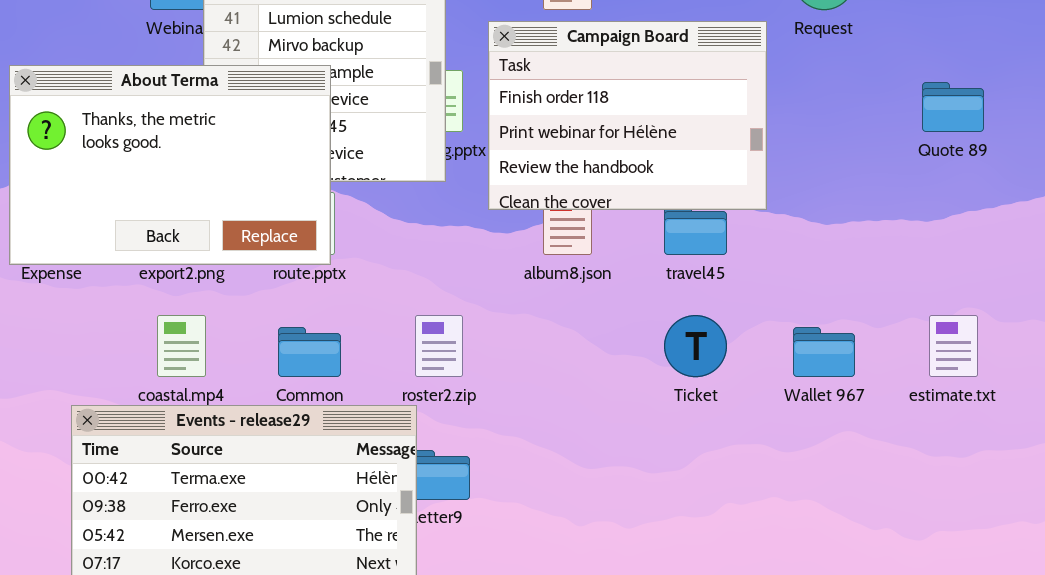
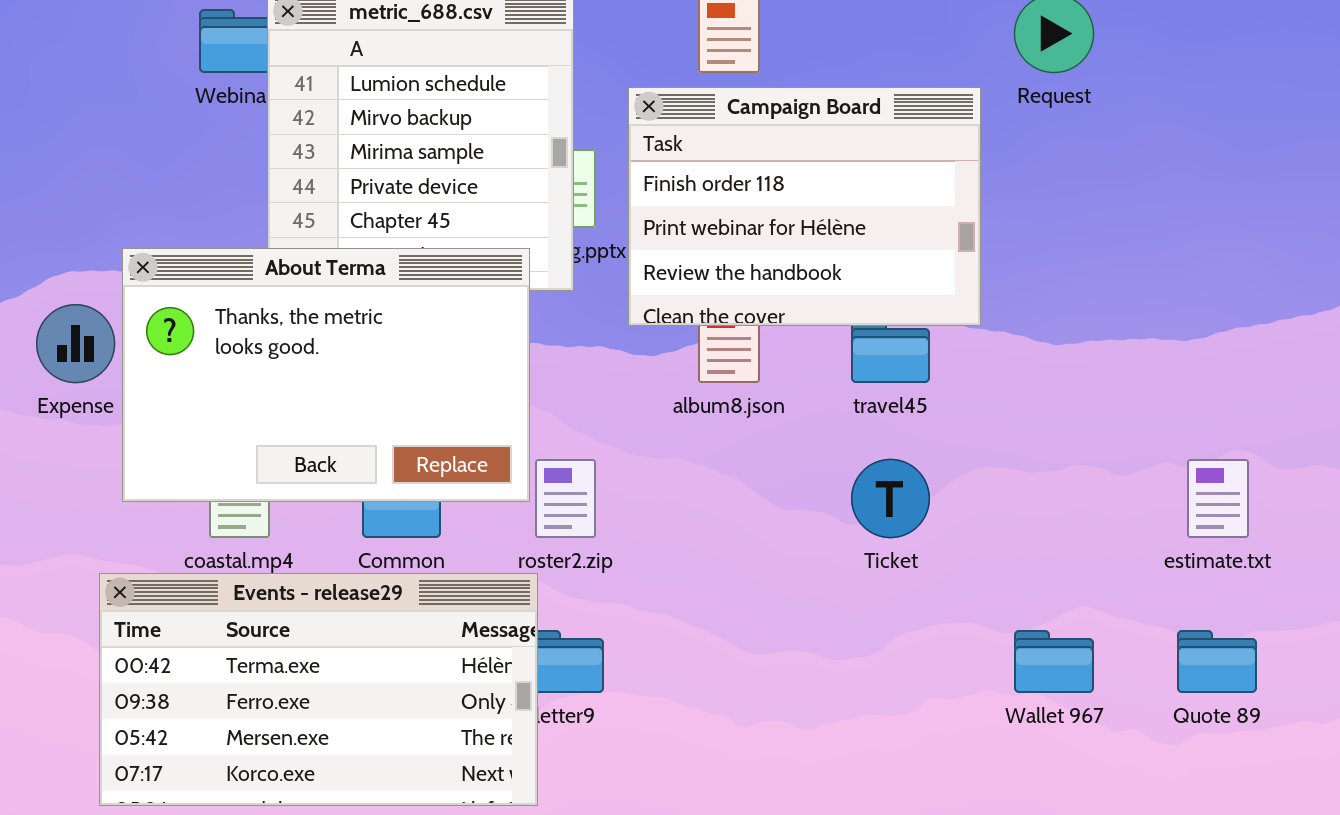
About Terma: [9,65,331,265] -> [122,248,530,502], moved
Quote 89: [922,82,984,132] -> [1177,630,1257,693], moved
Wallet 967: [793,327,855,377] -> [1014,630,1094,693], moved

